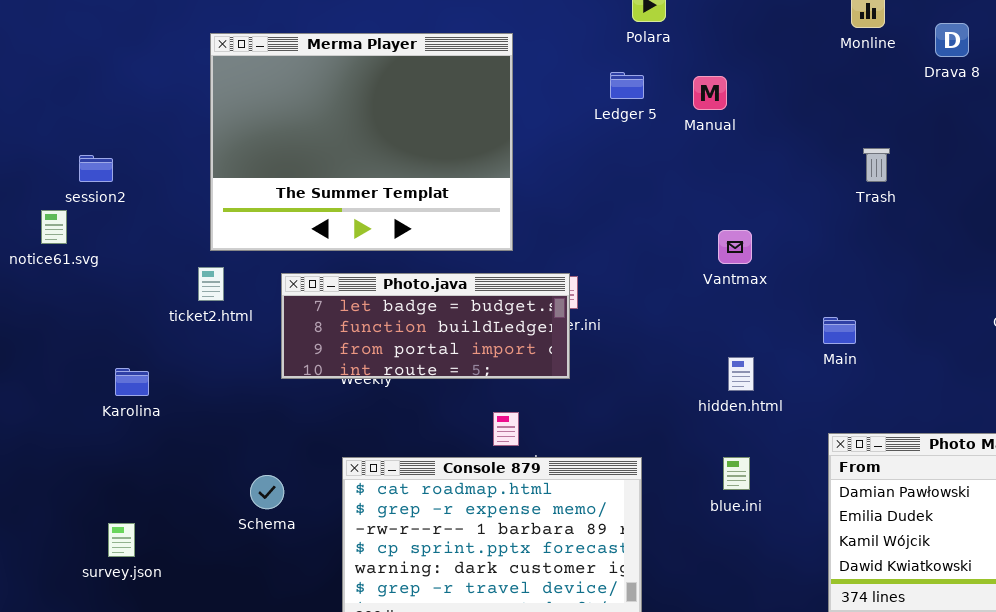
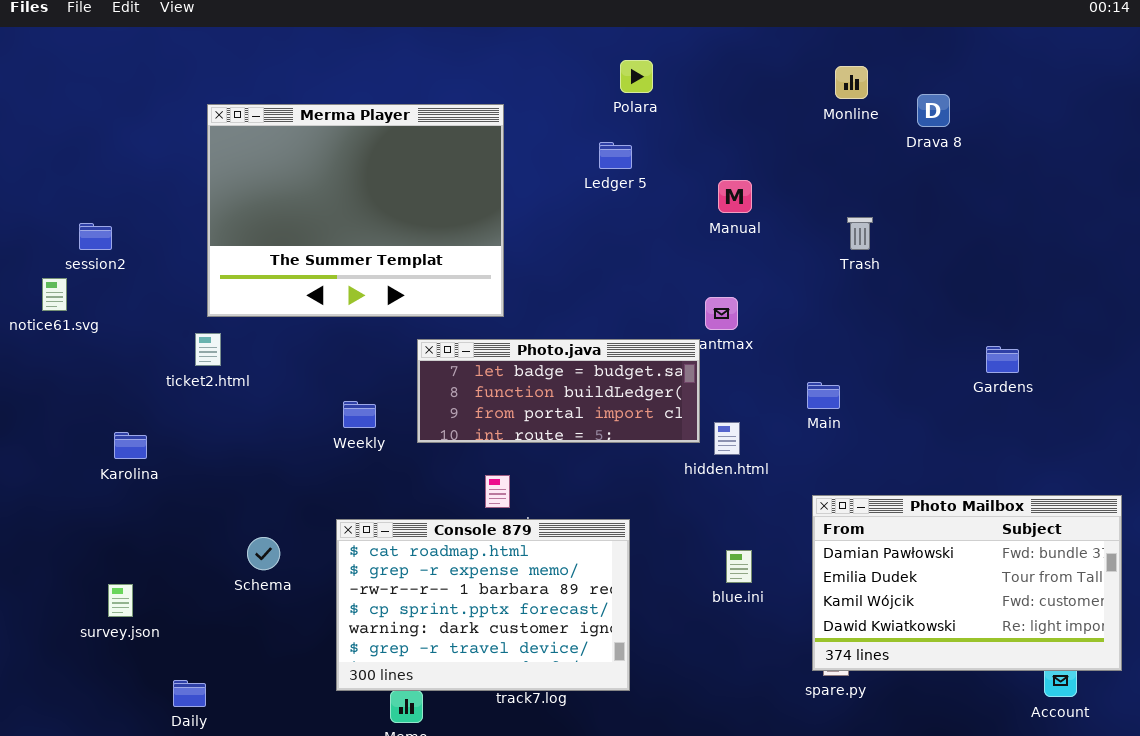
Manual: [693,76,727,110] -> [718,180,752,213], moved
Photo.java: [281,273,570,379] -> [417,339,700,443], moved
blue.ini: [723,457,750,490] -> [726,550,752,583], moved

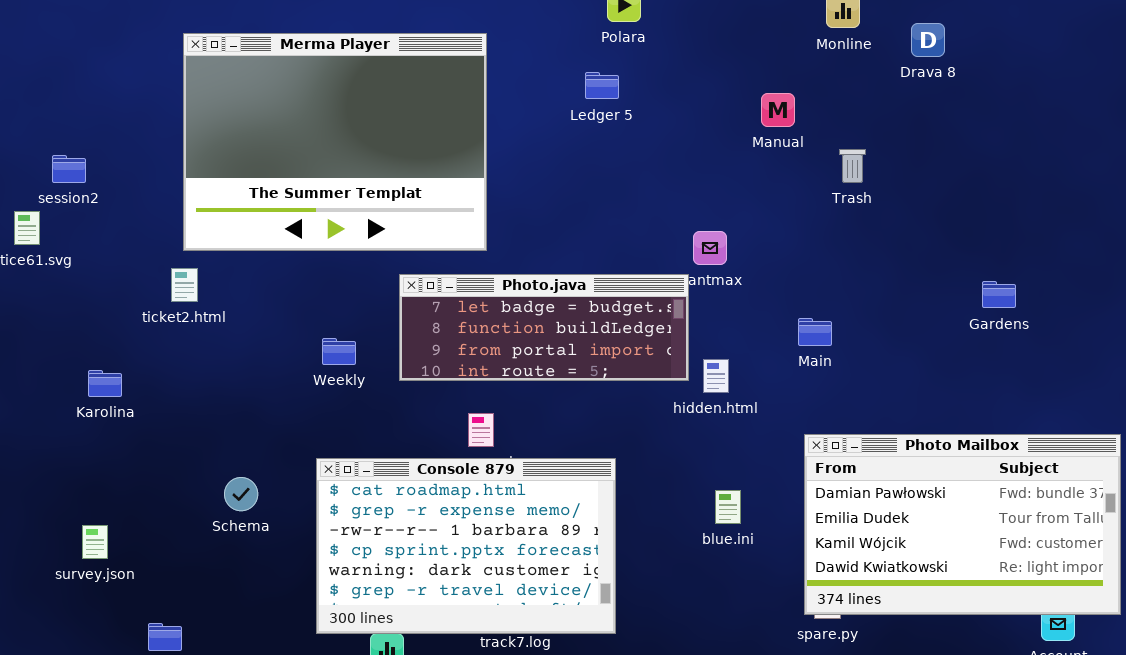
Manual: [718,180,752,213] -> [761,93,795,127], moved

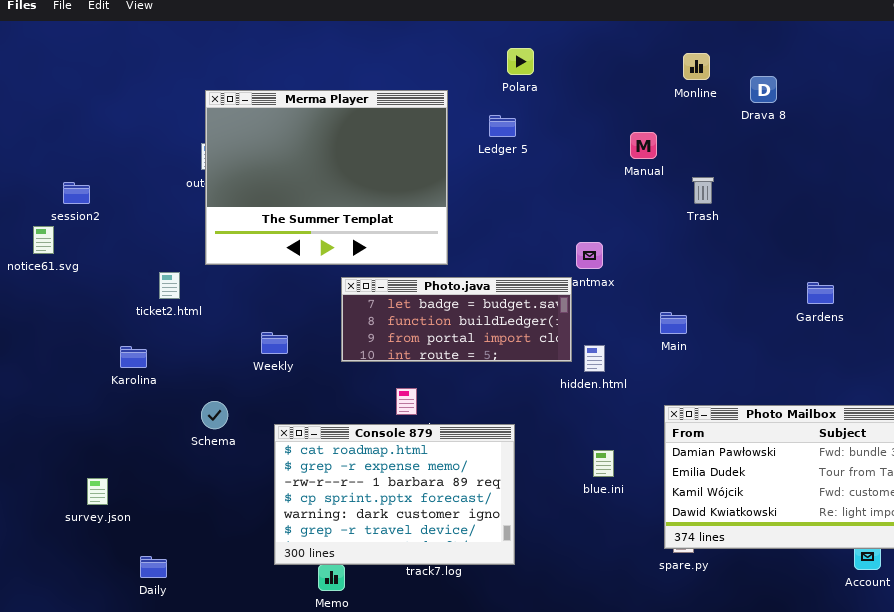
Merma Player: [183,33,487,251] -> [205,90,448,265], moved
Weekly: [322,338,356,365] -> [261,332,288,354], moved
Karolina: [88,370,122,397] -> [120,346,147,368], moved
Schema: [224,477,258,511] -> [201,401,228,429], moved

